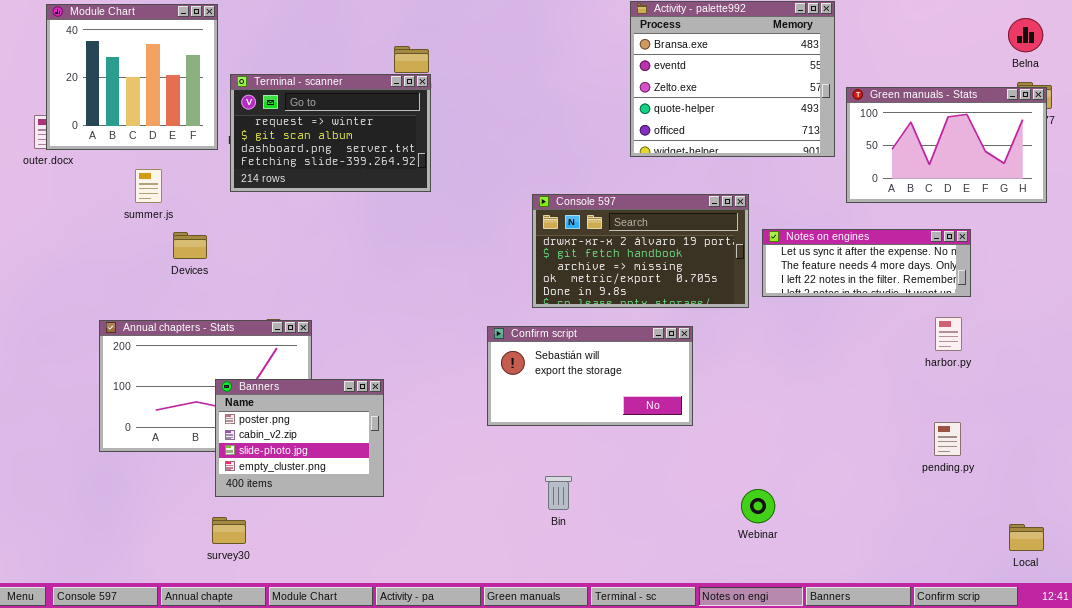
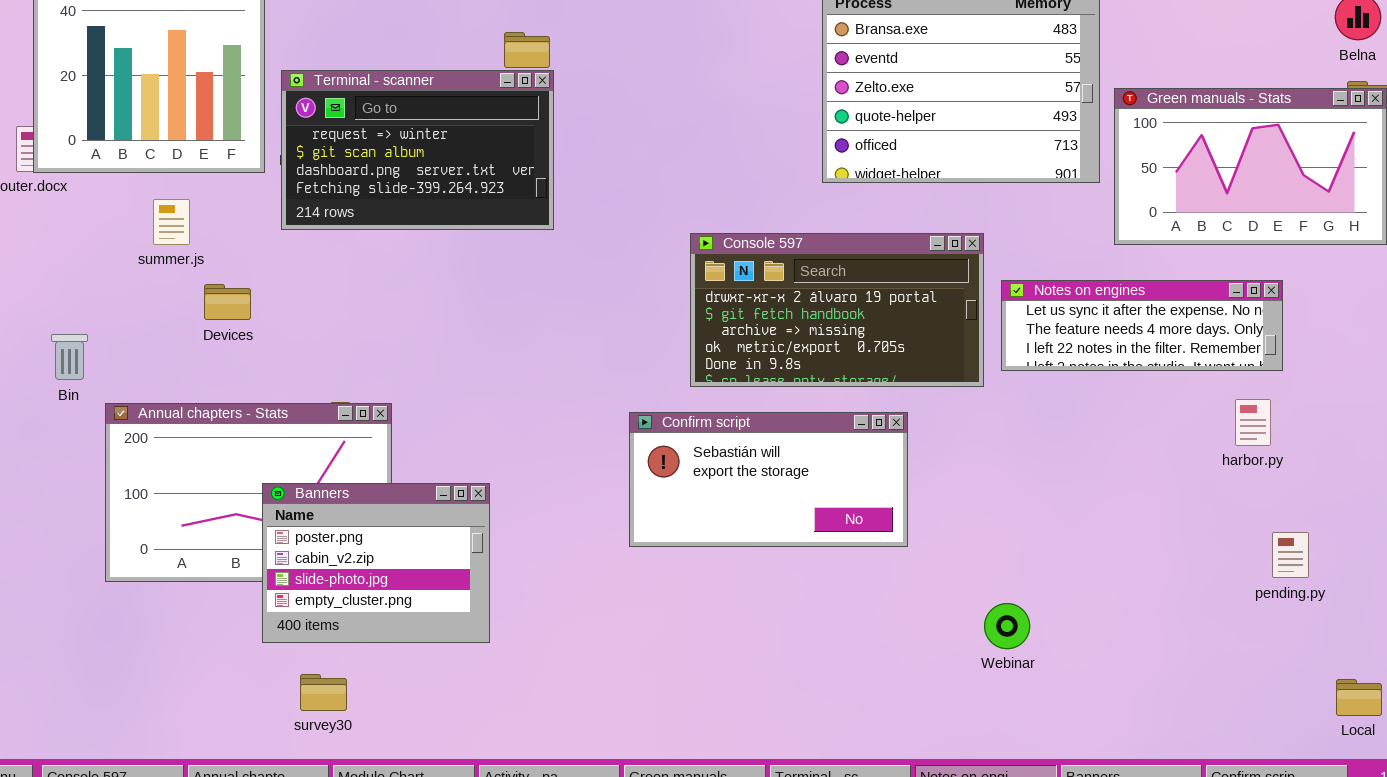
pending.py: [934,422,961,456] -> [1272,532,1309,578], moved
Bin: [545,476,572,510] -> [51,334,88,380], moved
Webinar: [741,489,775,523] -> [984,603,1030,649], moved
survey30: [212,517,246,544] -> [300,674,347,711], moved

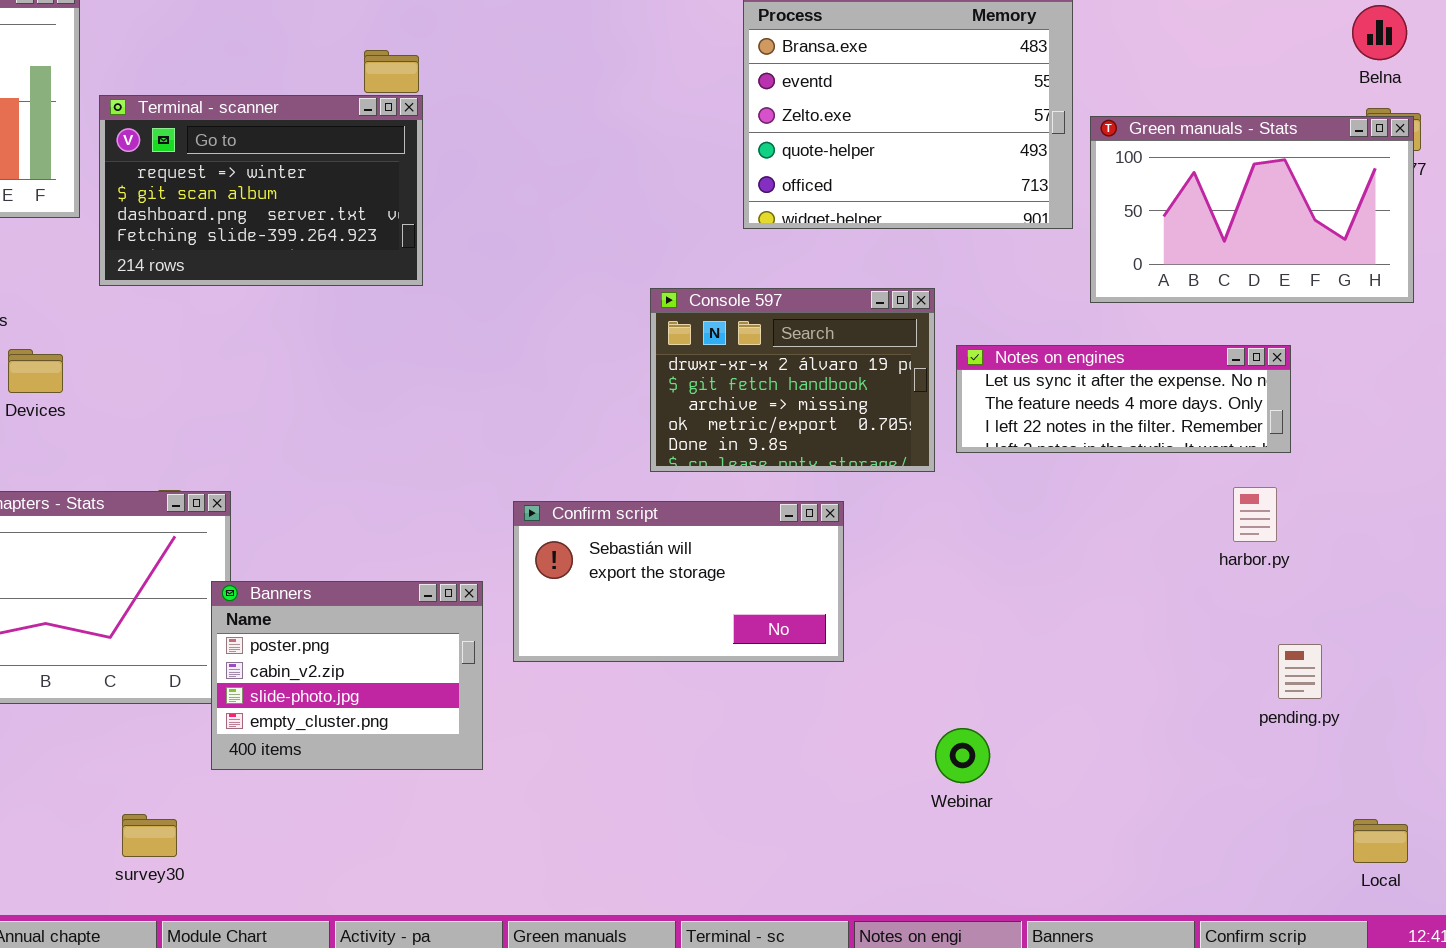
Console 597: [690,233,984,387] -> [650,288,935,472], resized
Banners: [262,483,490,643] -> [211,581,483,770], moved

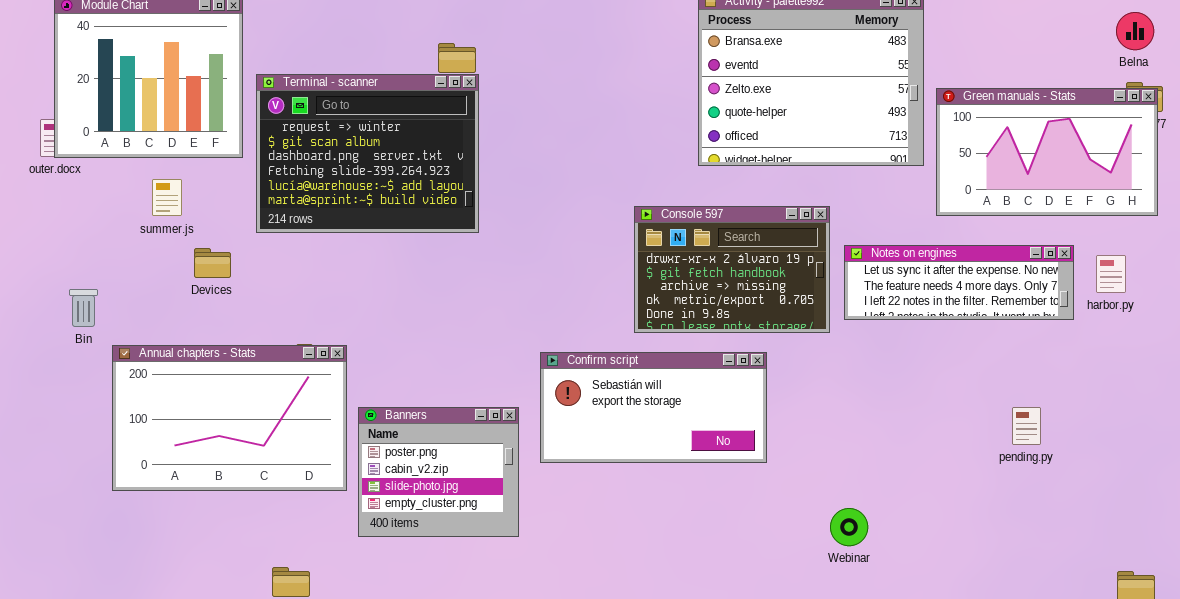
Terminal - scanner: [99,95,423,286] -> [256,74,479,233], resized
harbor.py: [1233,487,1277,542] -> [1096,255,1126,293], moved
Banners: [211,581,483,770] -> [358,407,519,537], resized
pending.py: [1278,644,1322,699] -> [1012,407,1041,445], moved

